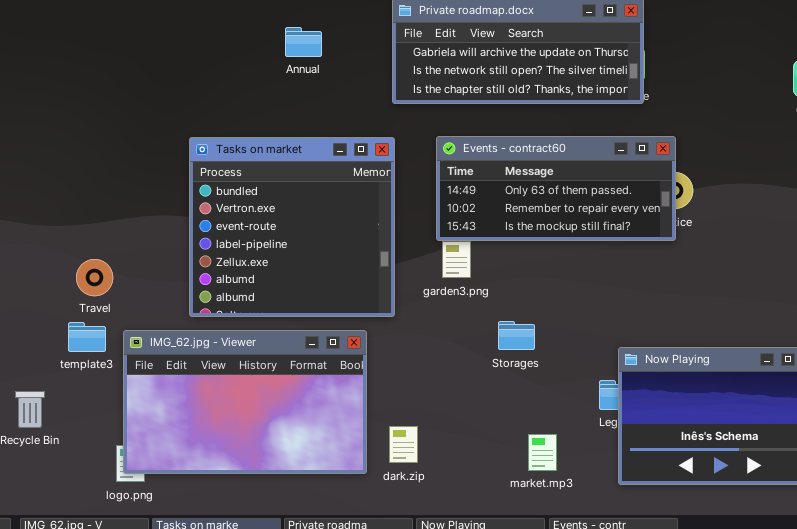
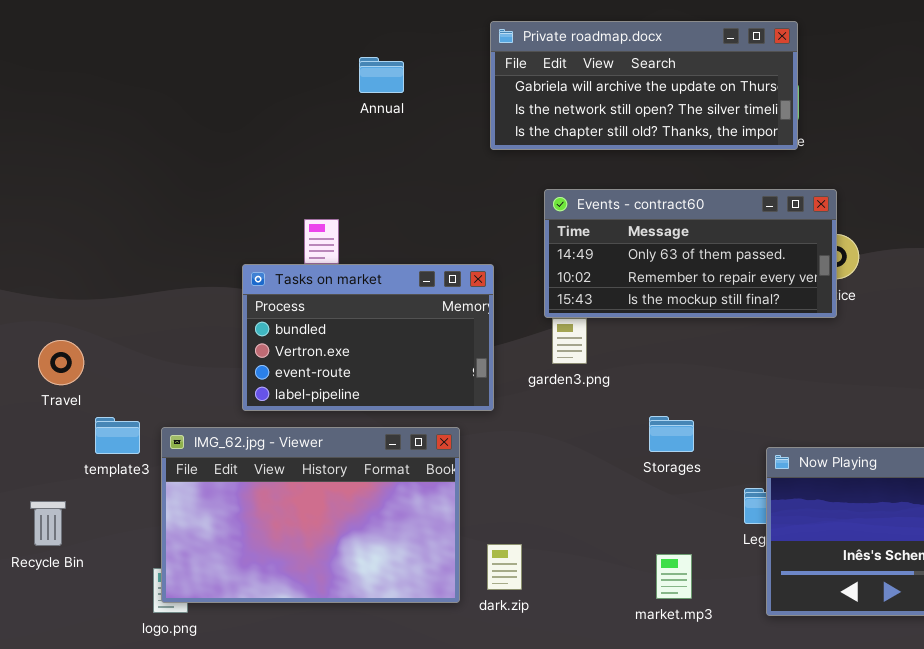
Tasks on market: [189,137,395,317] -> [242,264,494,411], resized
Travel: [76,259,113,296] -> [38,340,84,385], moved
Storages: [498,321,535,350] -> [649,416,694,452], moved

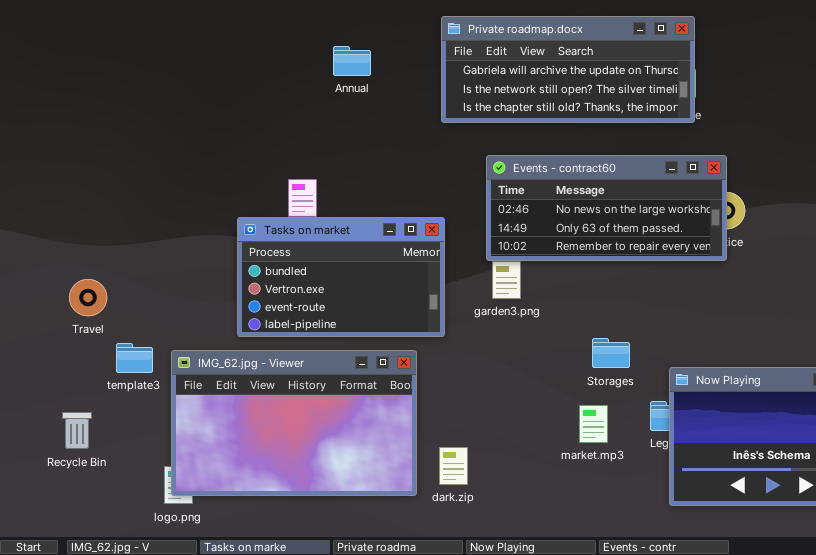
Events - contract60: [544,189,837,318] -> [486,155,727,261], scrolled up 1 row
Storages: [649,416,694,452] -> [592,338,630,368], moved
market.mp3: [656,554,692,599] -> [579,405,608,443], moved

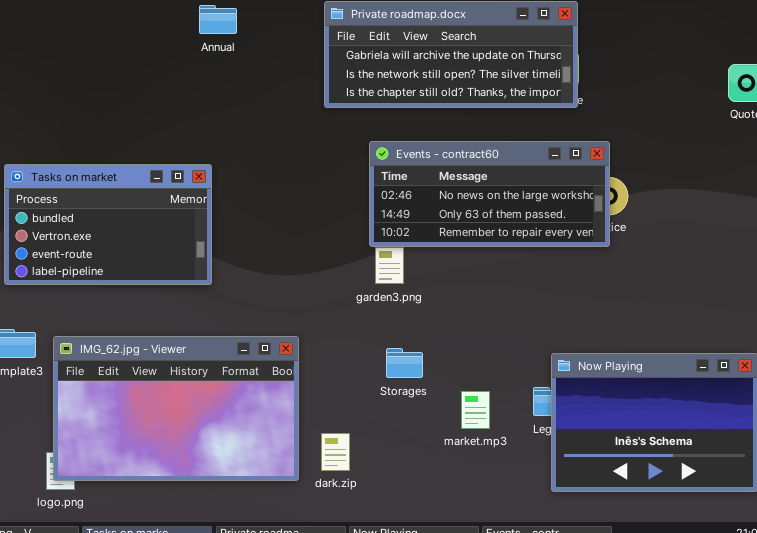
Annual: [333,46,371,76] -> [199,5,237,34], moved
Tasks on market: [237,217,445,337] -> [4,164,212,285], moved
Storages: [592,338,630,368] -> [386,348,423,378], moved

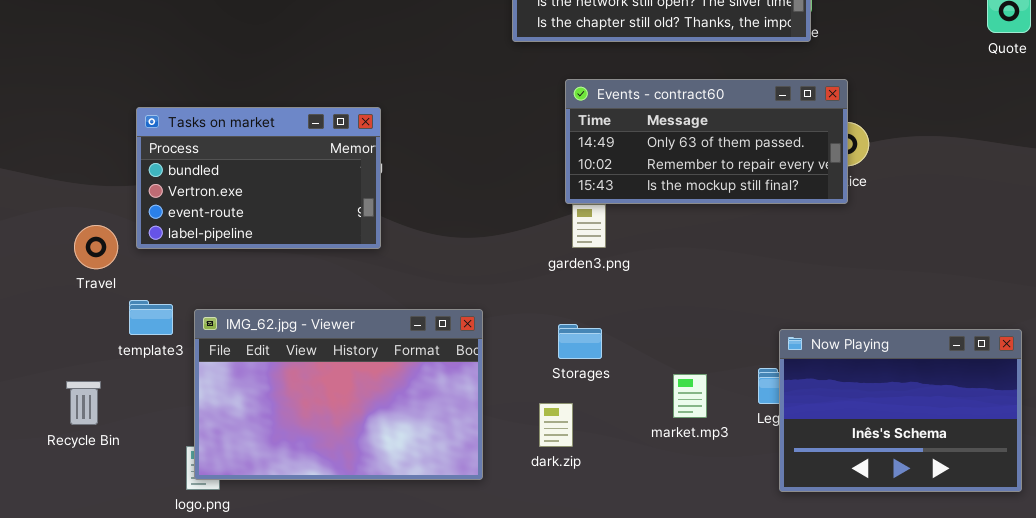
Events - contract60: [369,141,610,247] -> [565,79,848,204], scrolled down 1 row
Storages: [386,348,423,378] -> [558,324,602,359], moved
dark.zip: [321,433,350,471] -> [539,403,573,447], moved

